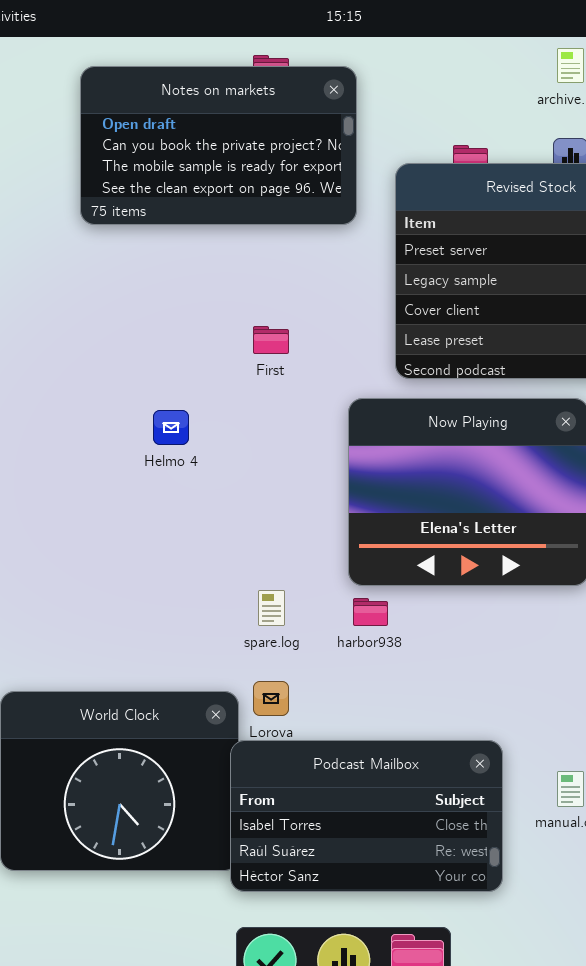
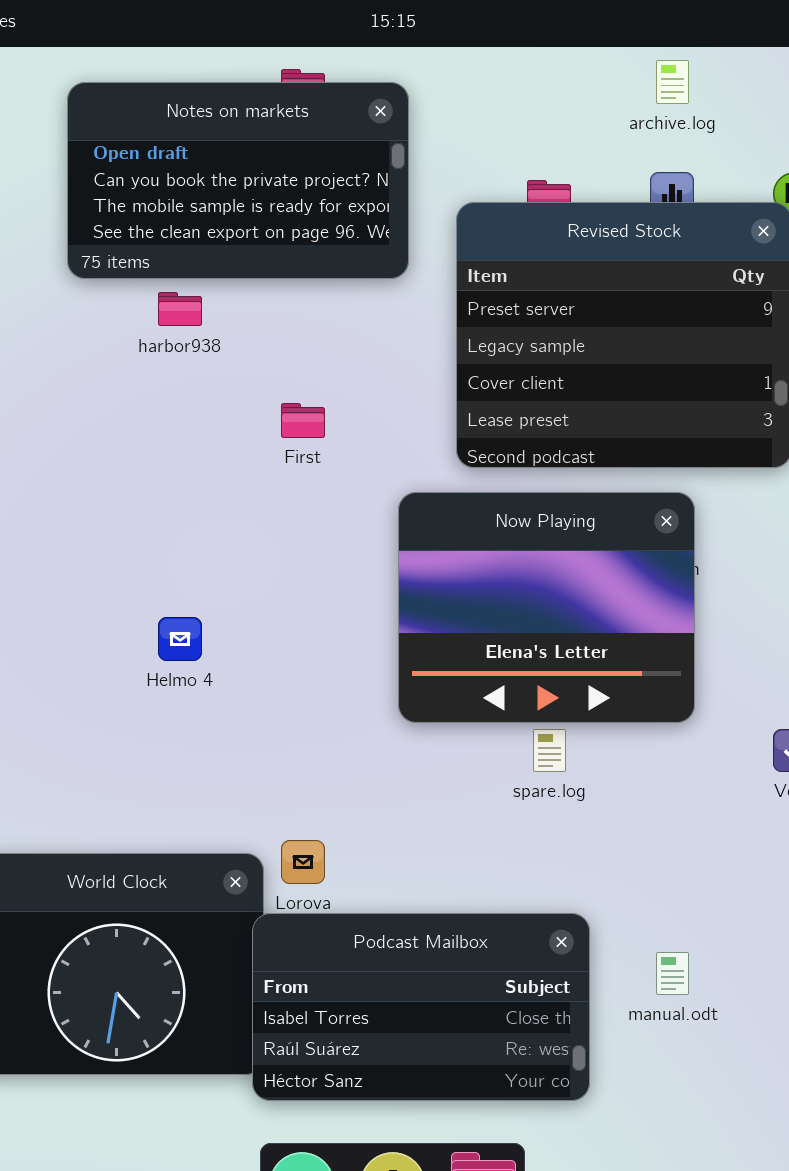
Helmo 4: [153,410,189,445] -> [158,617,202,661], moved
spare.log: [258,590,285,626] -> [533,729,566,772], moved
harbor938: [353,598,388,626] -> [158,292,202,326], moved

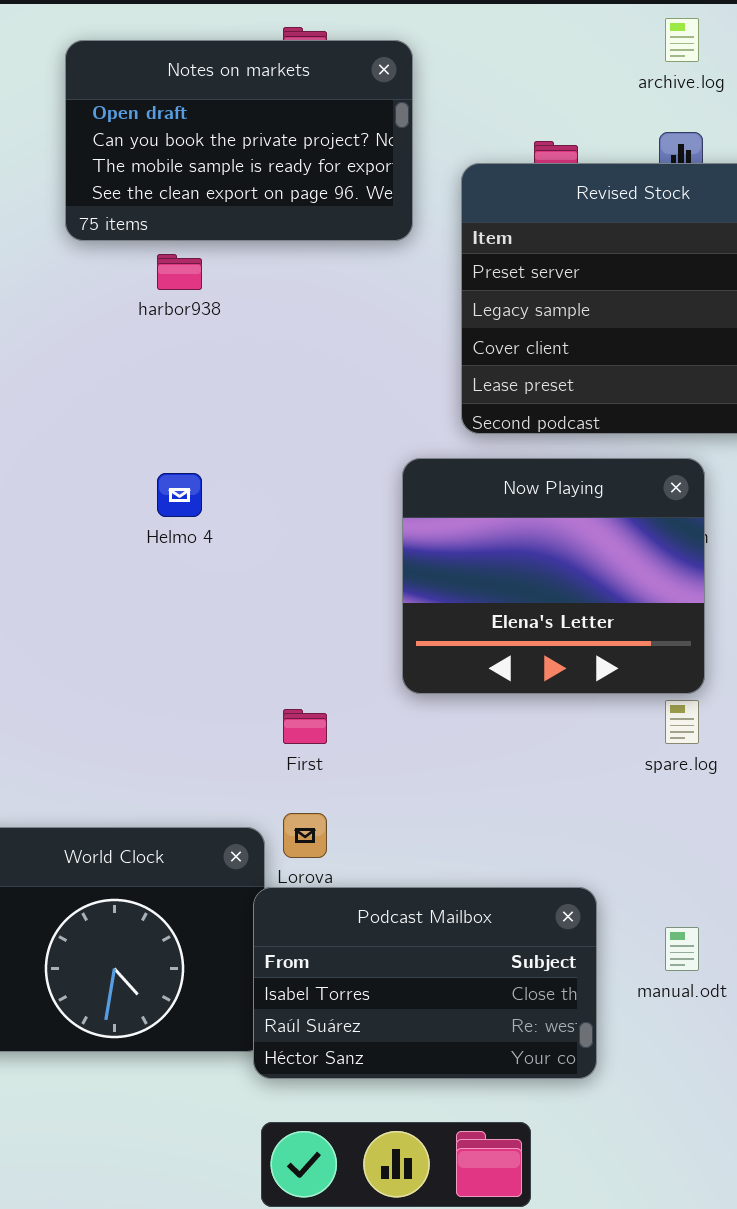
First: [281,403,325,438] -> [283,709,327,744], moved
Helmo 4: [158,617,202,661] -> [157,473,202,517], moved
spare.log: [533,729,566,772] -> [665,700,699,744], moved

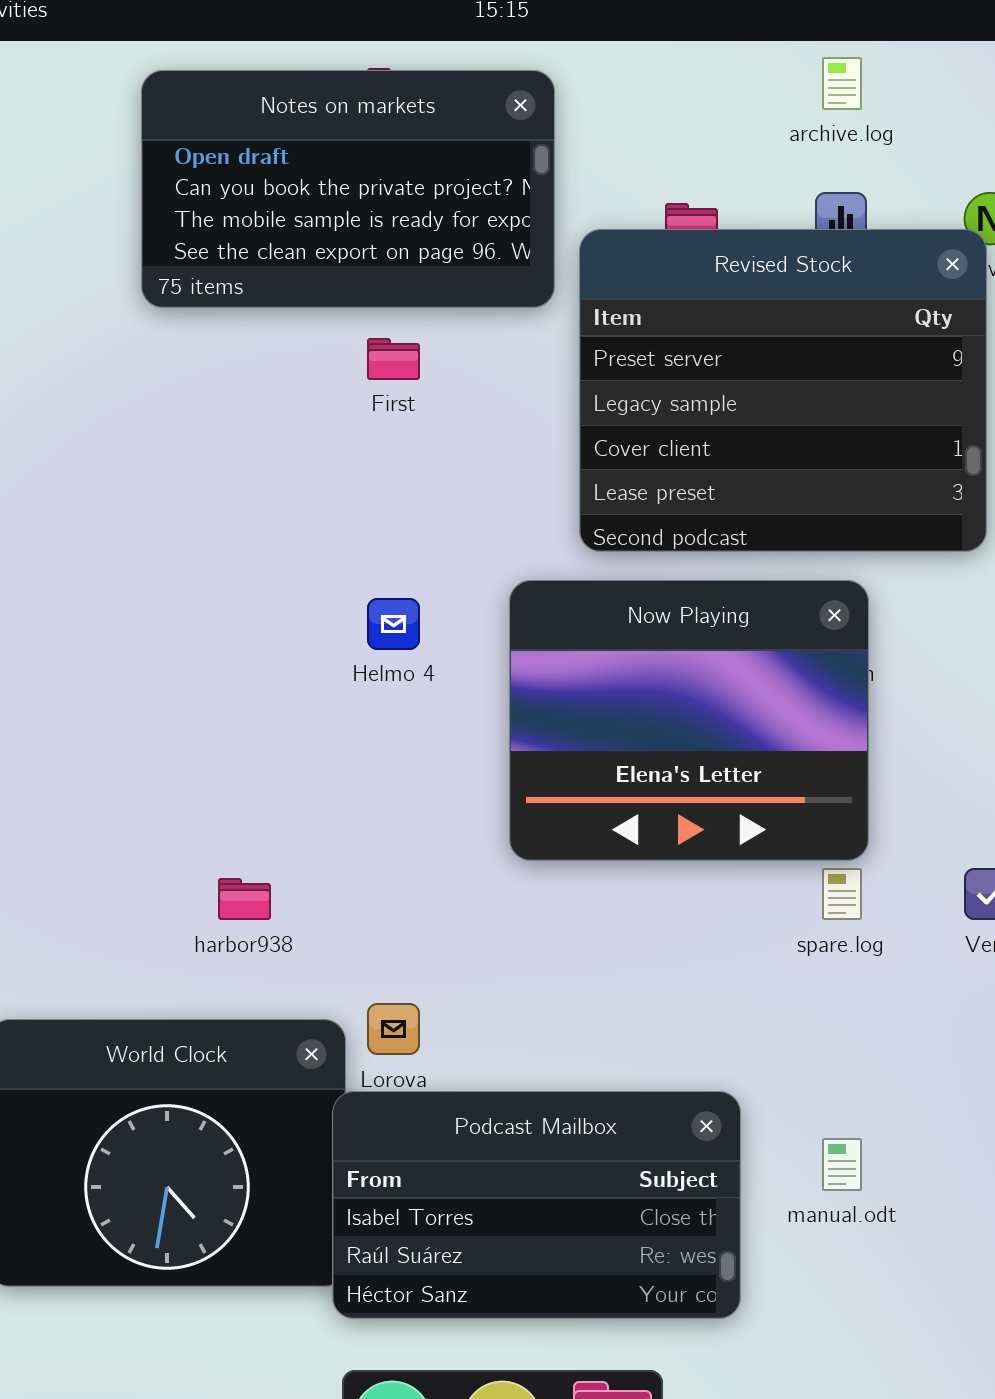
Notes on markets: [65,40,413,241] -> [141,70,555,308], moved
harbor938: [157,254,202,290] -> [218,878,271,920], moved
Helmo 4: [157,473,202,517] -> [367,598,420,650], moved
First: [283,709,327,744] -> [367,338,420,380], moved

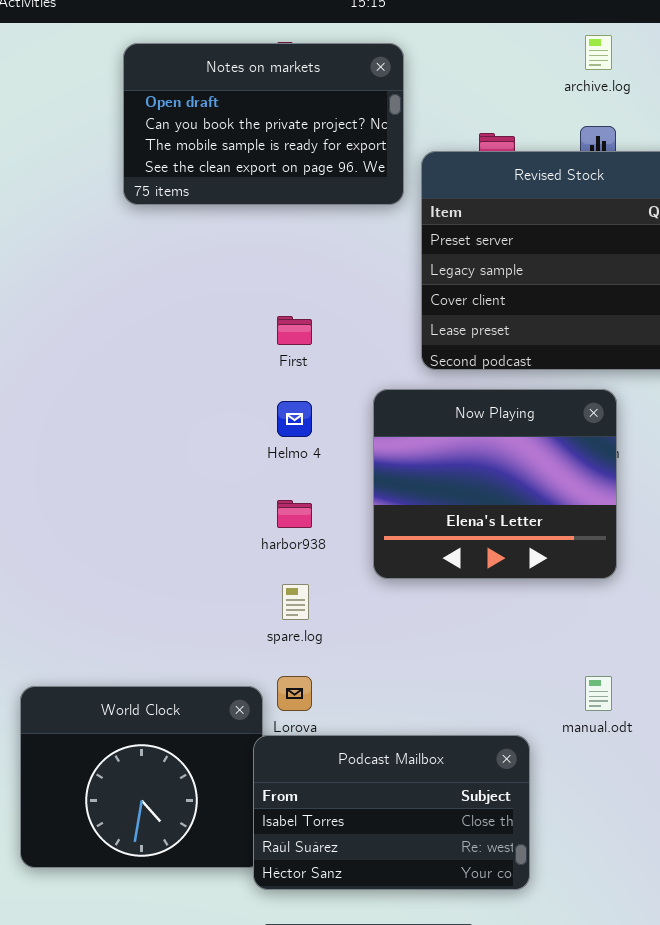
First: [367,338,420,380] -> [277,316,312,345], moved
spare.log: [822,868,862,920] -> [282,584,309,620], moved
harbor938: [218,878,271,920] -> [277,500,312,528], moved
manual.odt: [822,1138,862,1191] -> [585,676,612,711], moved

